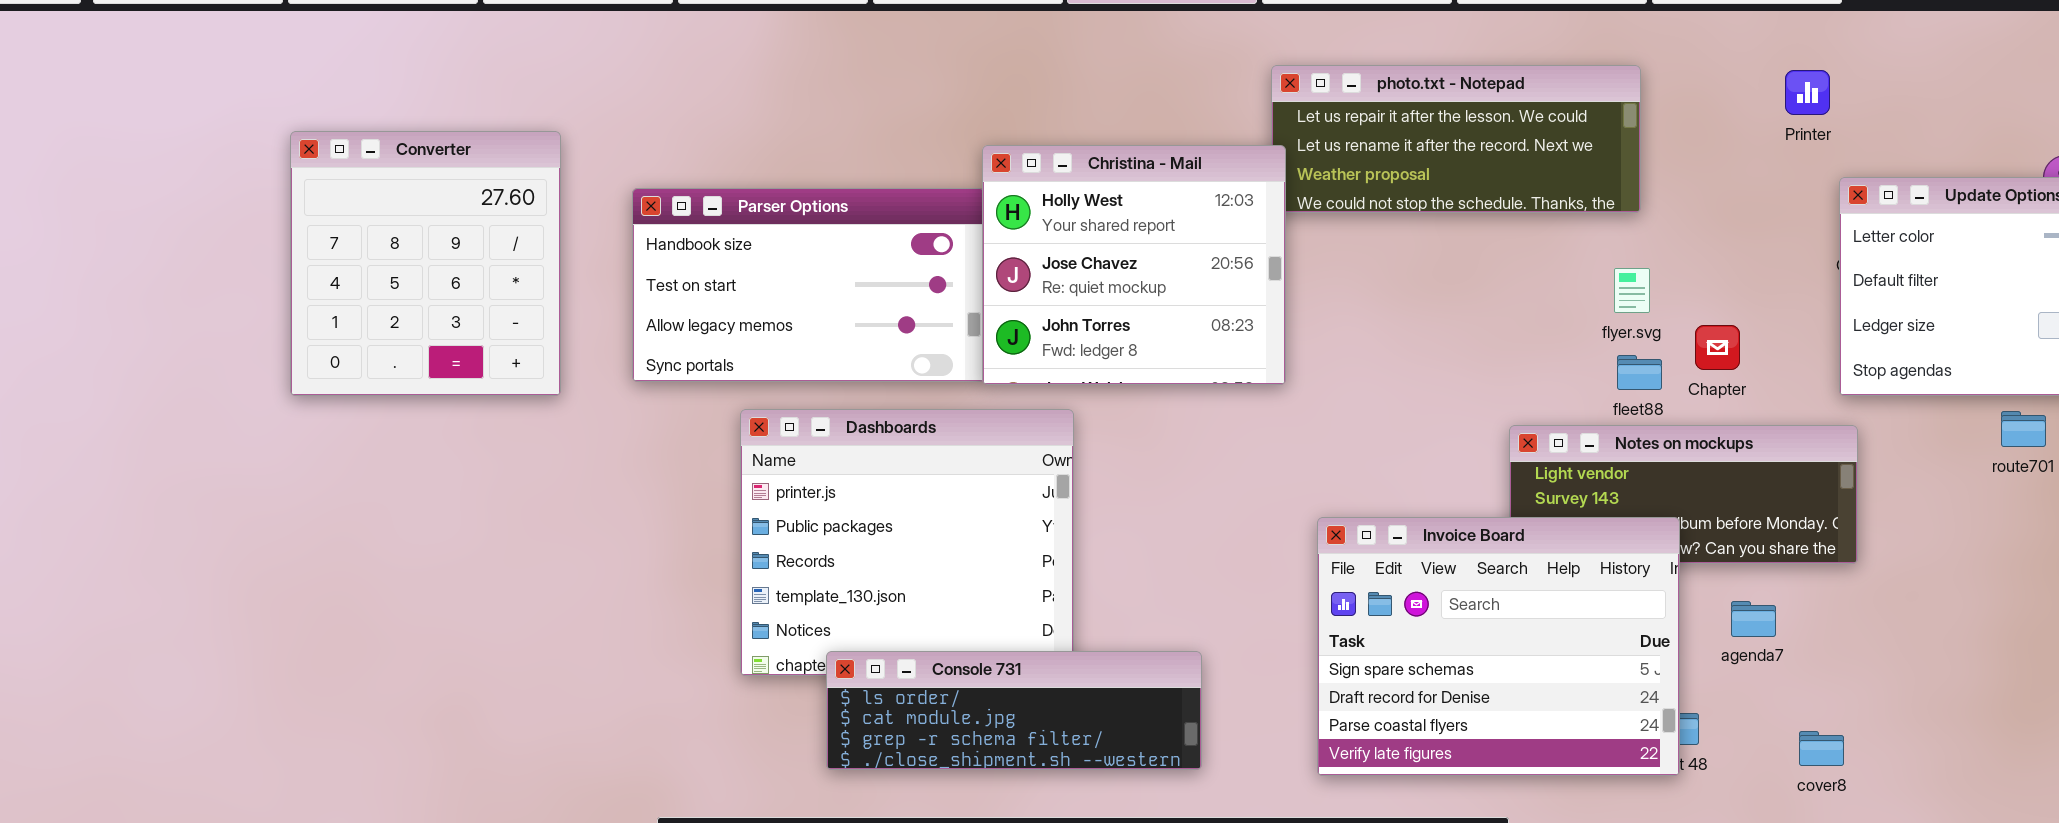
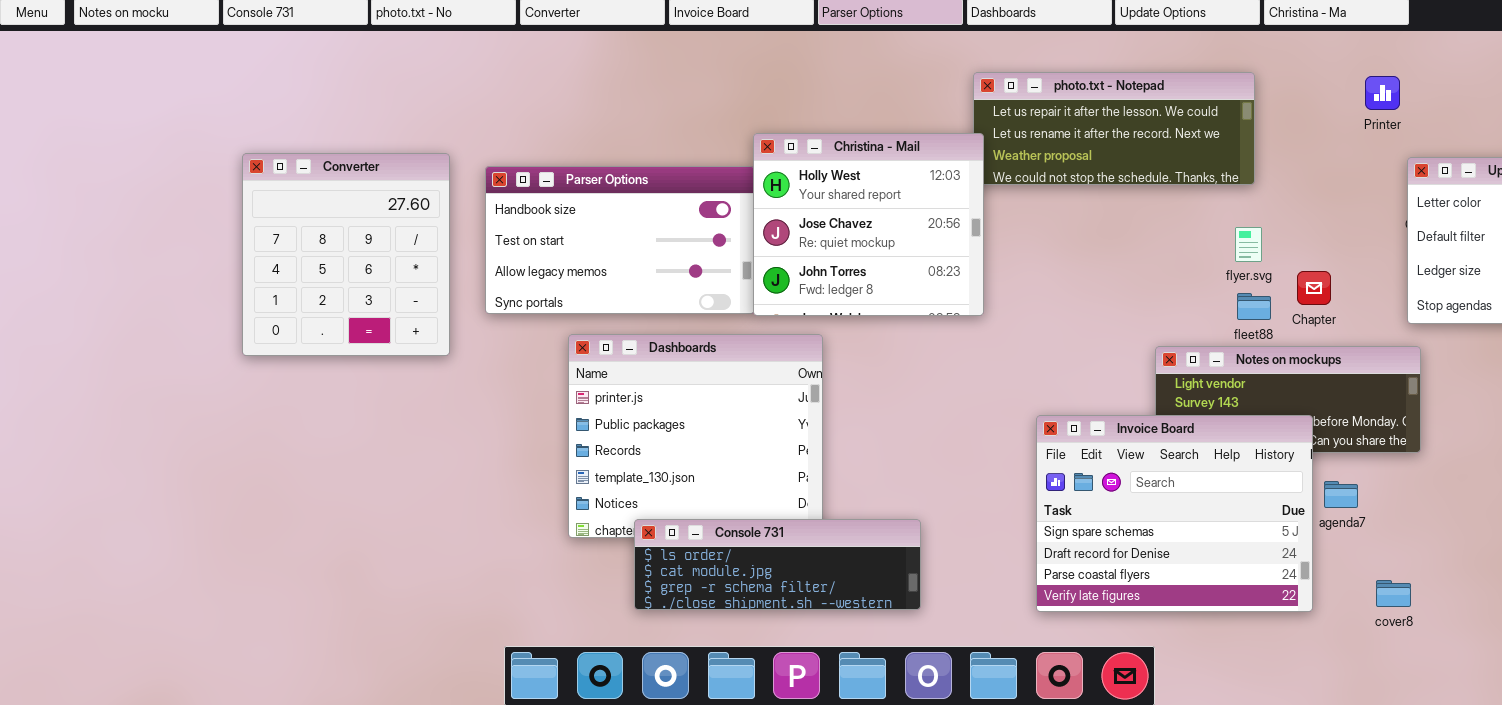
Converter: [290,131,561,396] -> [242,153,450,356], moved
Invoice Board: [1317,517,1680,776] -> [1036,415,1313,612], moved

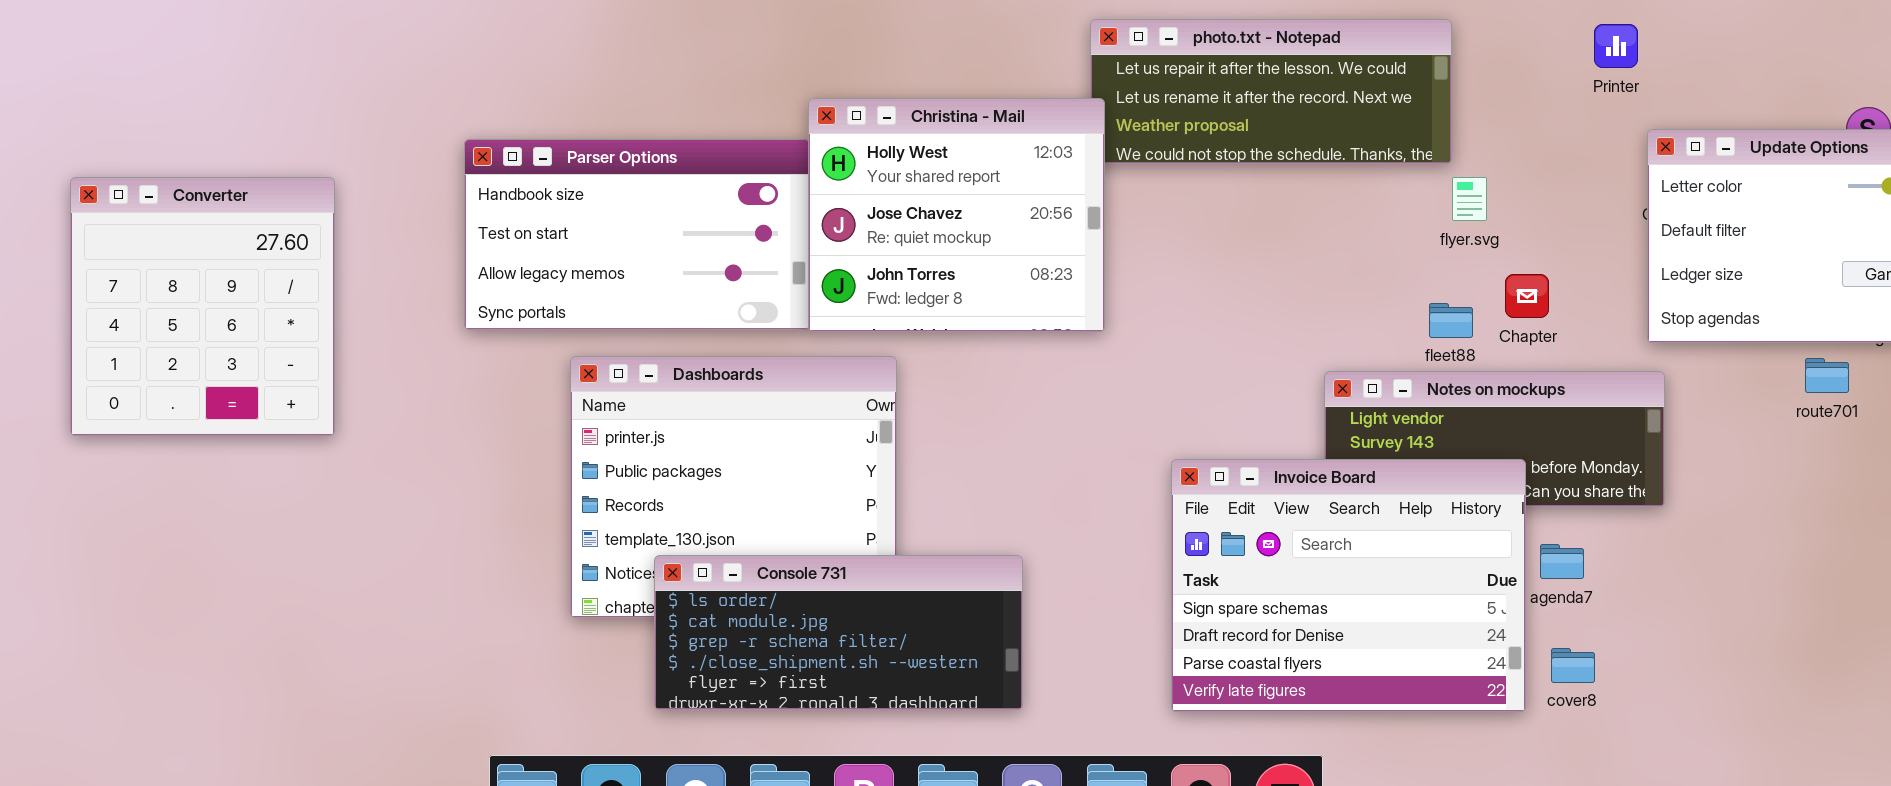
Converter: [242,153,450,356] -> [70,177,335,436], moved
flyer.svg: [1235,227,1262,262] -> [1452,177,1487,221], moved
Console 731: [634,519,921,610] -> [654,555,1023,710], resized
cover8: [1376,580,1411,607] -> [1551,648,1595,683], moved

